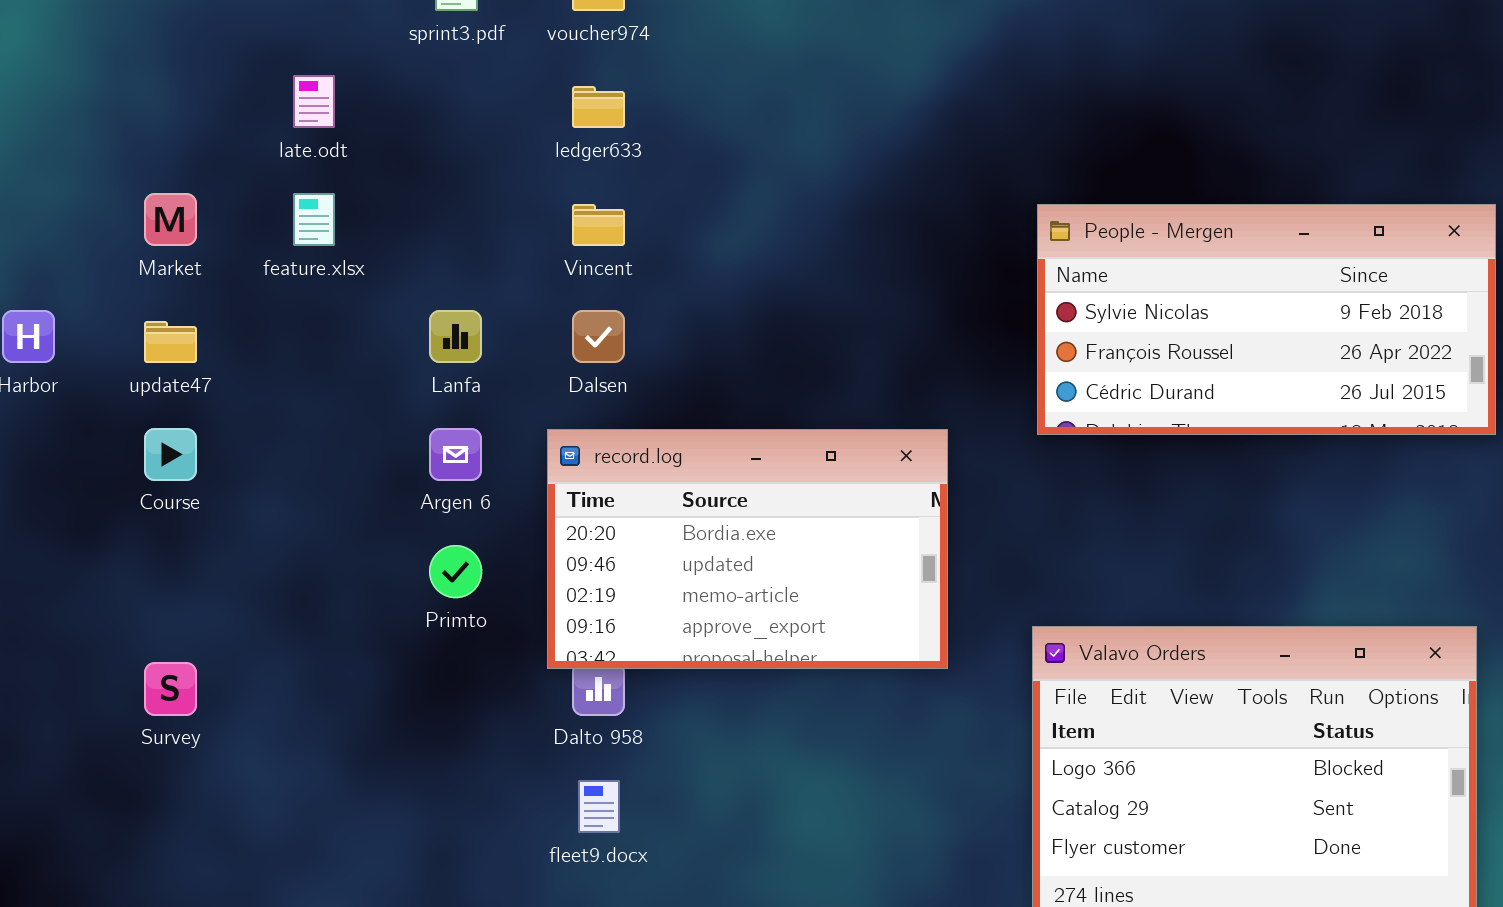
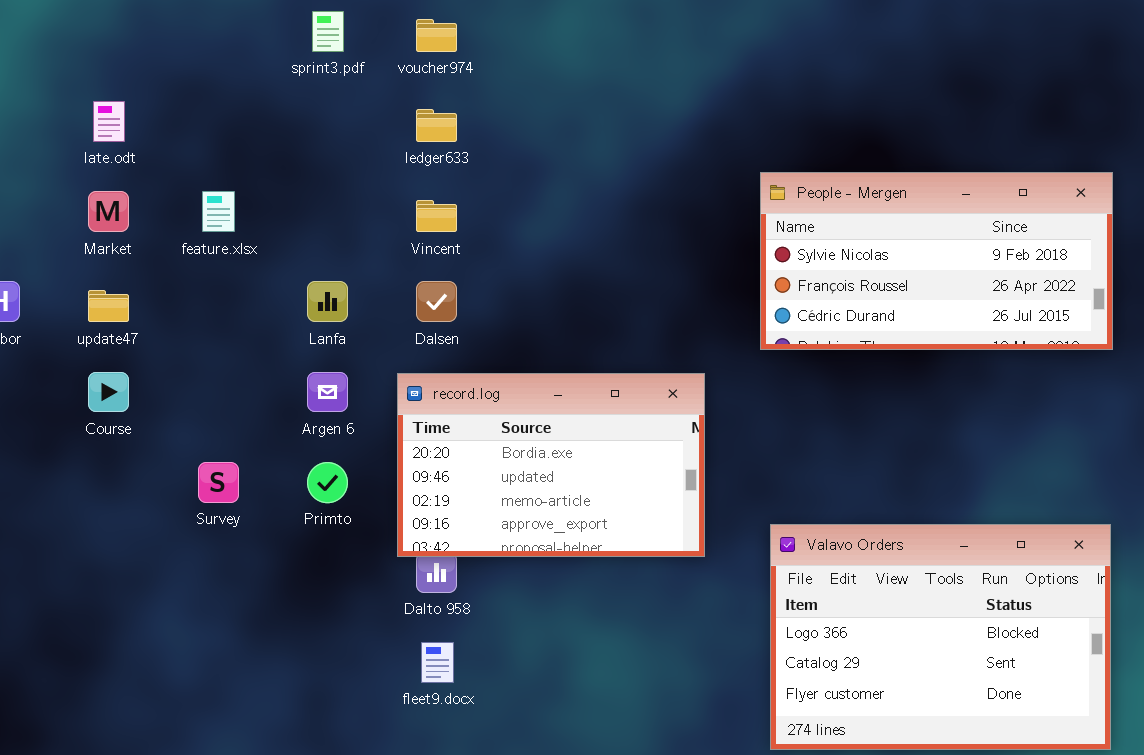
late.odt: [293,75,335,128] -> [93,101,125,142], moved
People - Mergen: [1037,204,1496,435] -> [760,172,1113,350], moved
Survey: [144,662,197,716] -> [198,462,239,503], moved

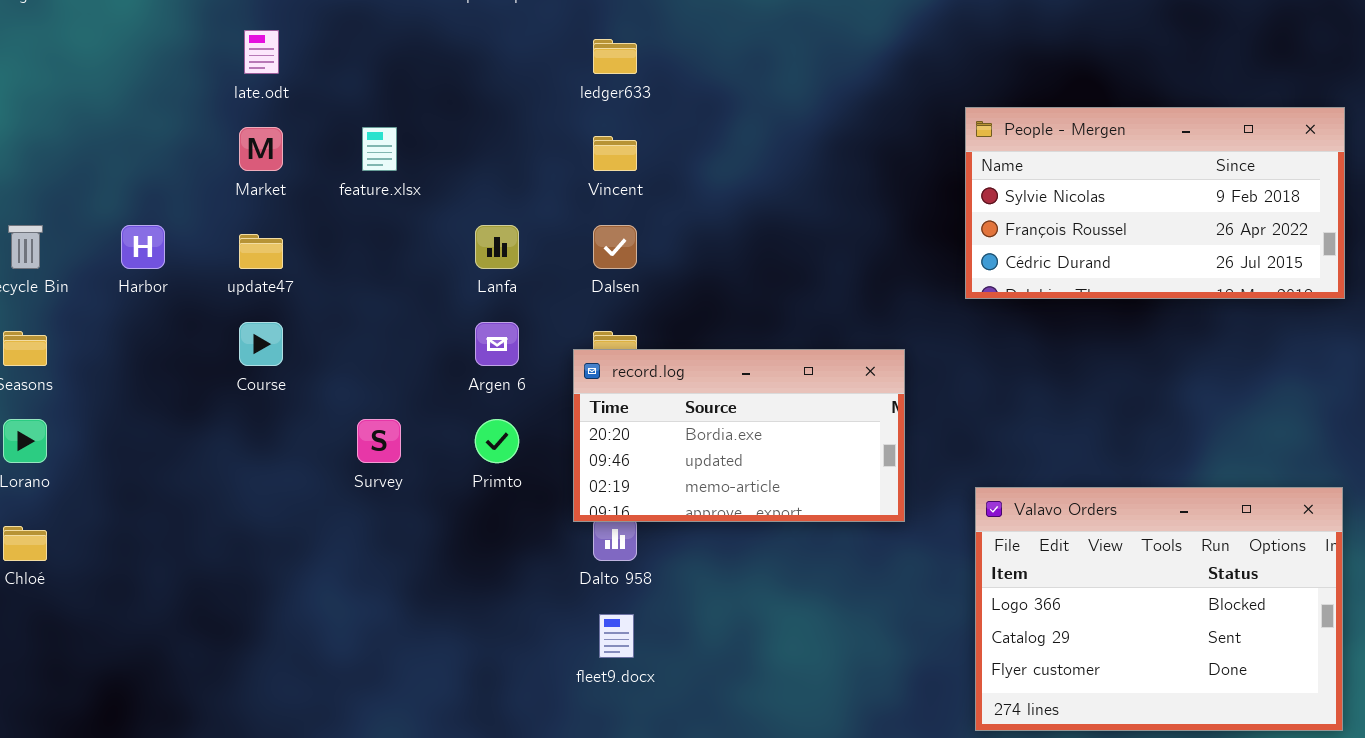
record.log: [397,373,705,557] -> [573,349,905,522], resized

